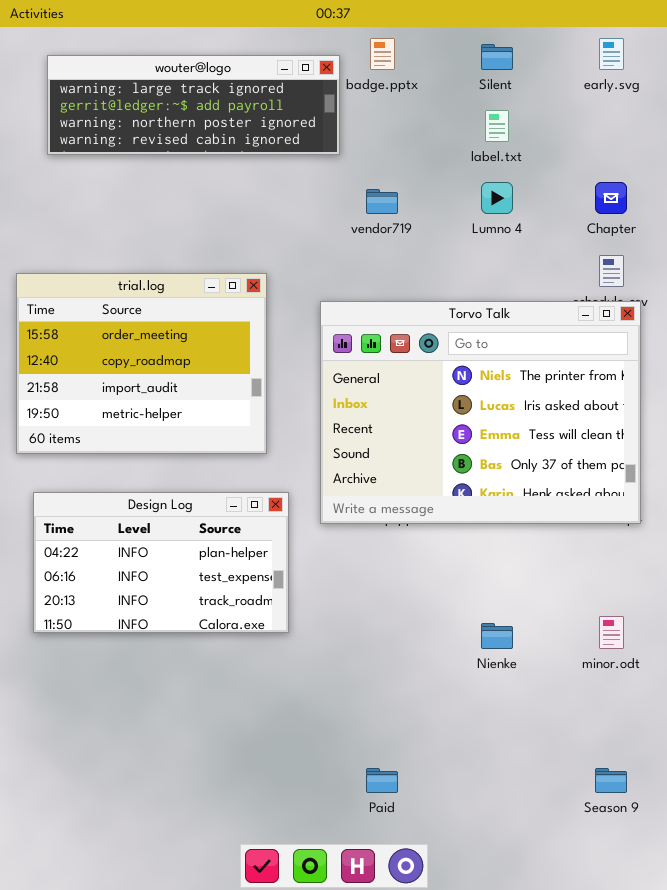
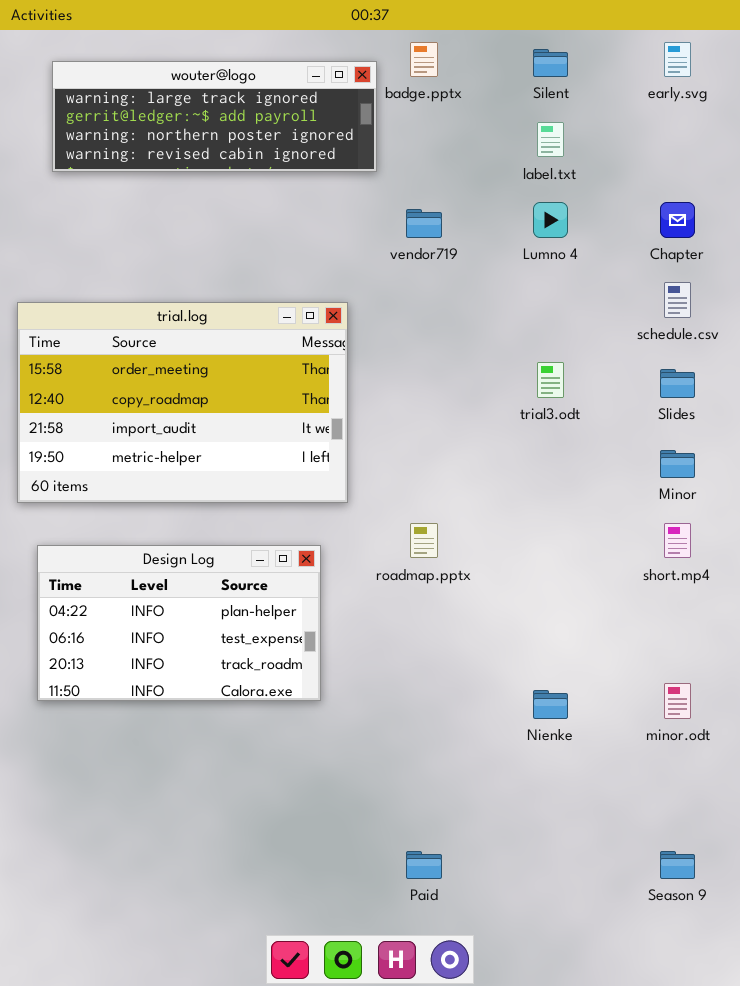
trial.log: [16,273,267,454] -> [17,302,348,503], resized
Torvo Talk: [320,301,641,524] -> none, closed

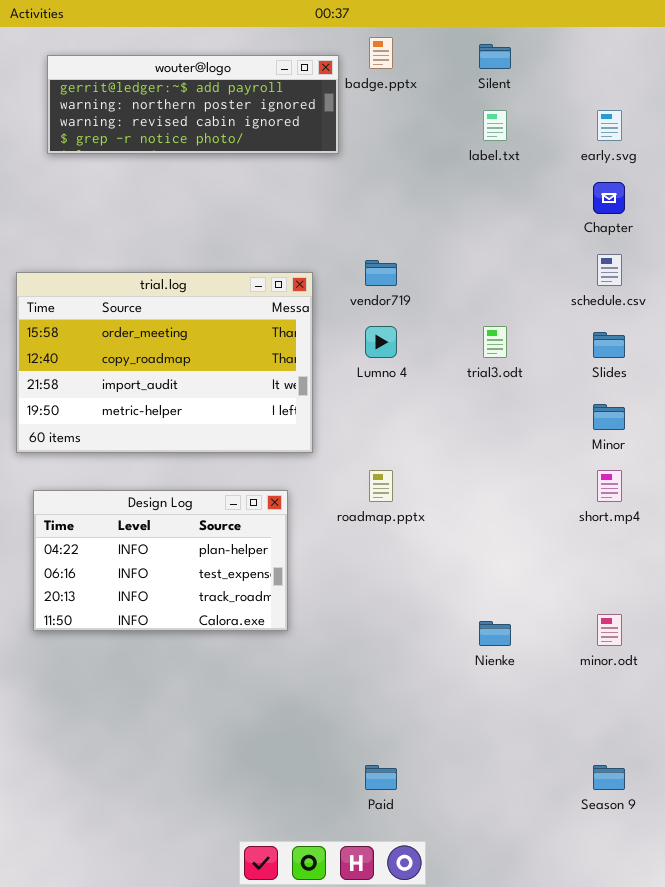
early.svg: [664,42,691,77] -> [597,110,622,141], moved
wouter@logo: [52,61,377,172] -> [47,55,339,154], scrolled down 1 row
Lumno 4: [533,202,568,238] -> [365,326,397,358], moved
vendor719: [406,209,442,238] -> [365,260,397,286], moved

